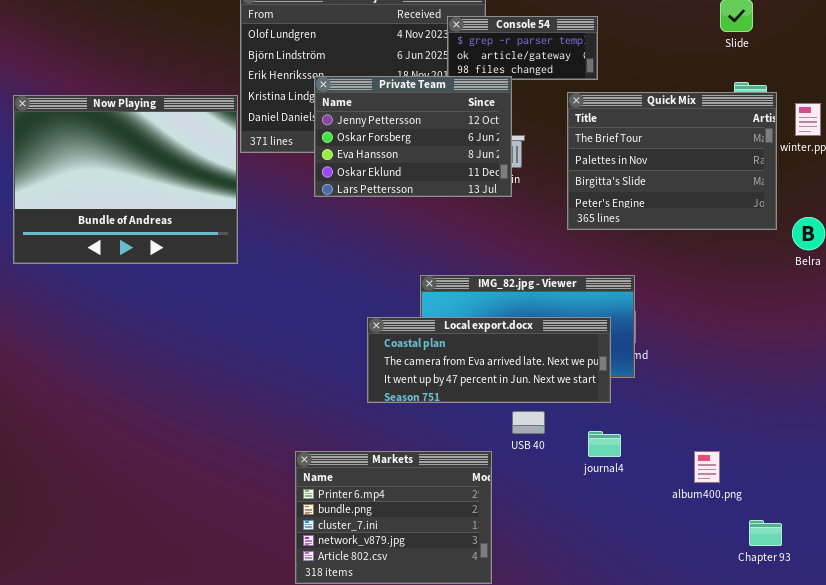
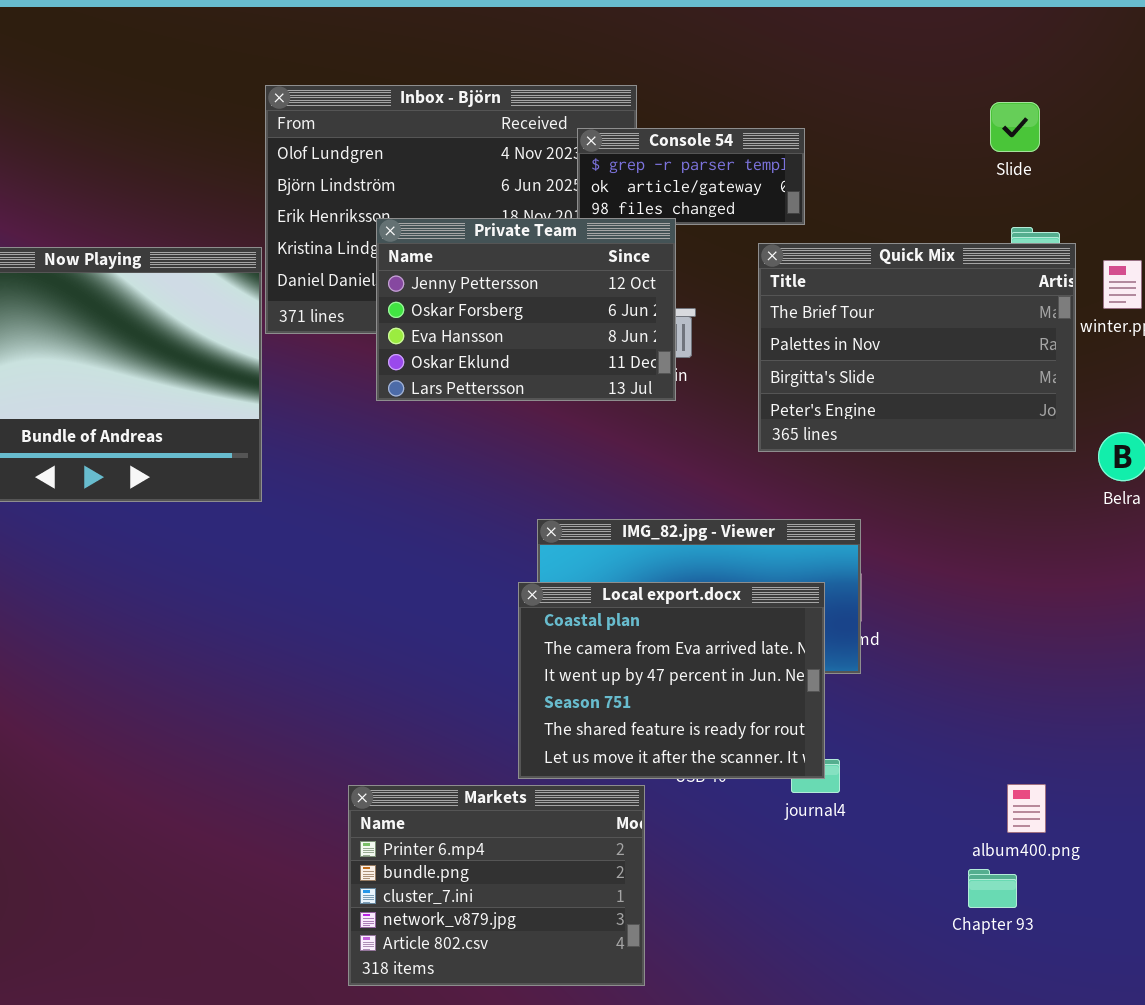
Local export.docx: [367,317,611,403] -> [518,582,825,779], resized
album400.png: [694,451,720,483] -> [1007,784,1046,833], moved
Chapter 93: [749,520,782,546] -> [968,869,1017,908], moved

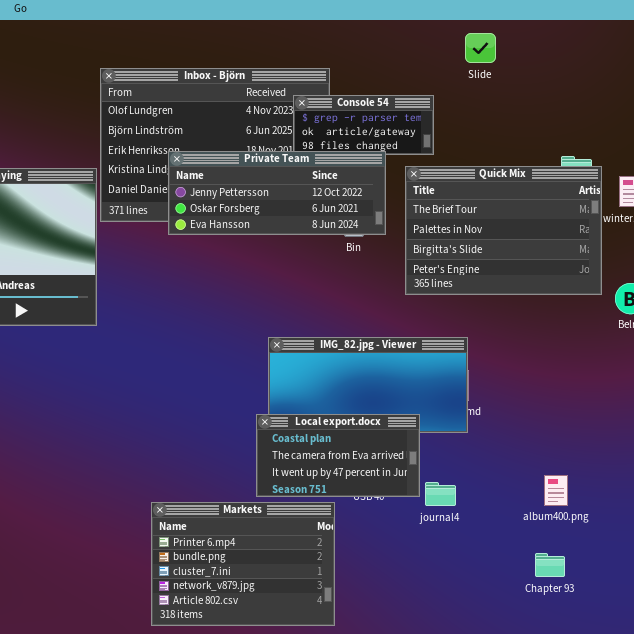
Slide: [990,102,1040,152] -> [465,33,496,63], moved
Private Team: [376,218,676,401] -> [168,151,386,235], resized
Local export.docx: [518,582,825,779] -> [256,414,420,497], resized
album400.png: [1007,784,1046,833] -> [544,475,568,506], moved

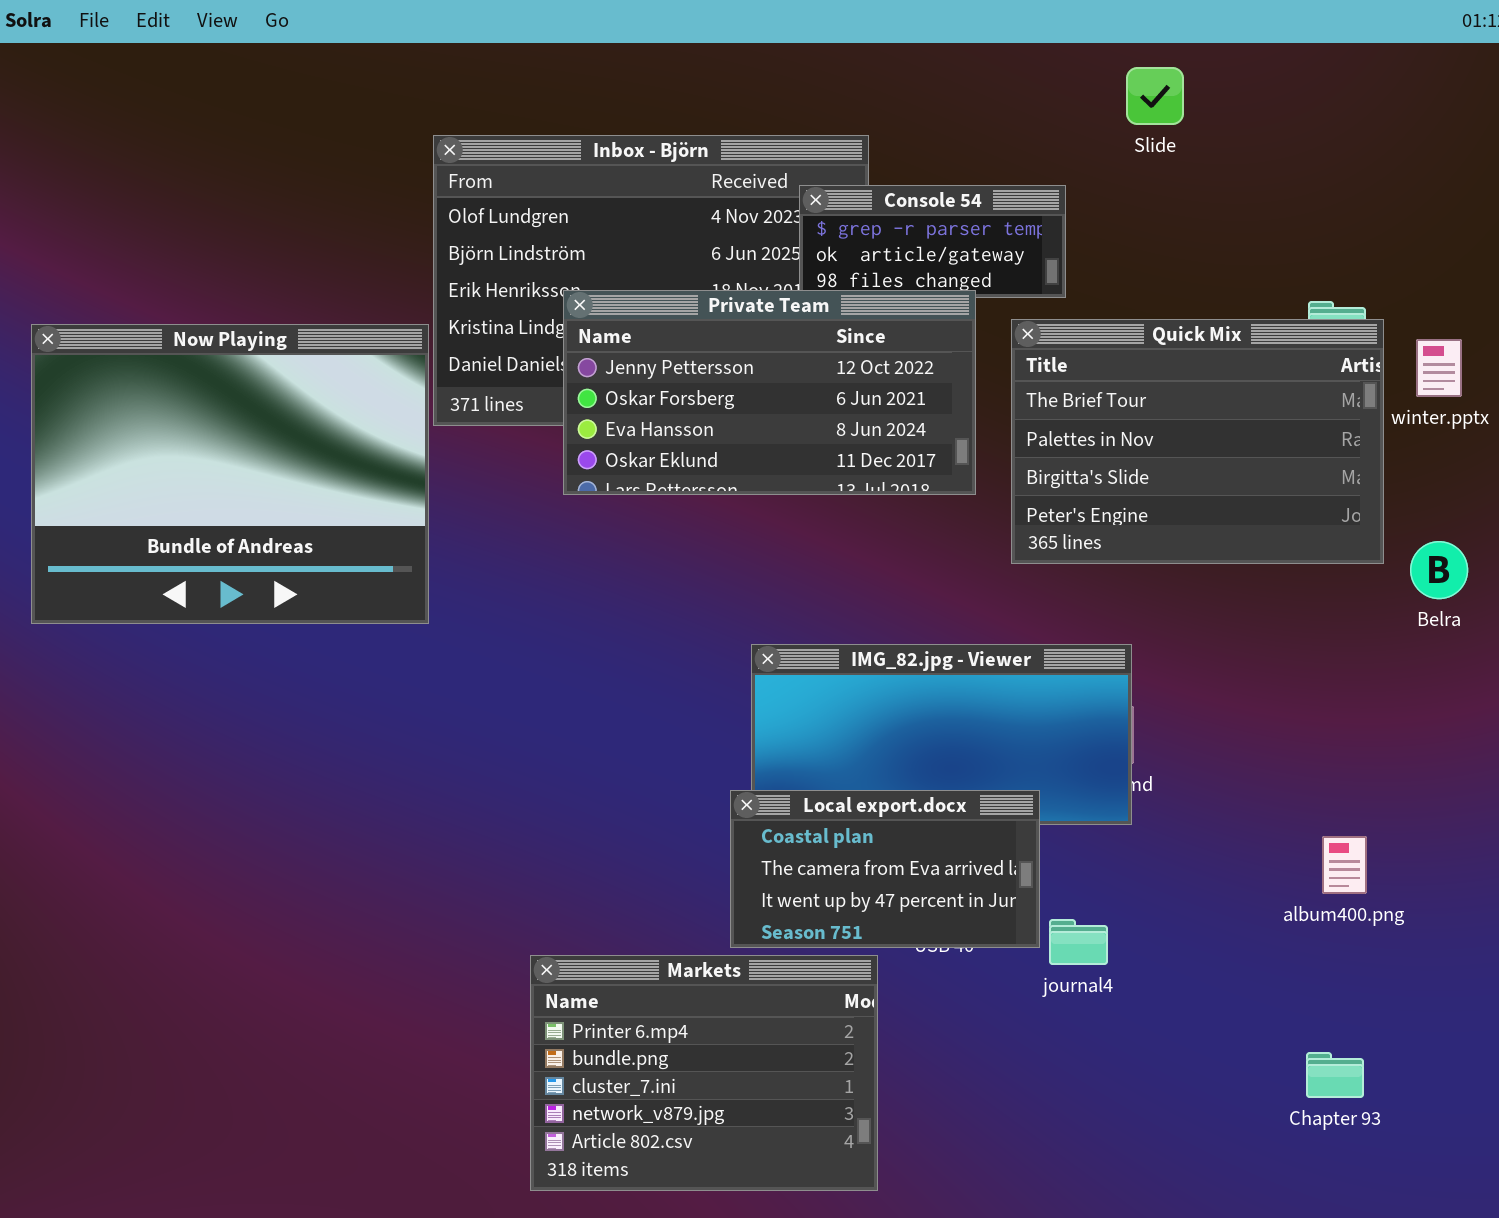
Private Team: [168,151,386,235] -> [563,290,976,495], resized
album400.png: [544,475,568,506] -> [1322,836,1367,894], moved
Chapter 93: [535,553,565,577] -> [1306,1052,1364,1098], moved

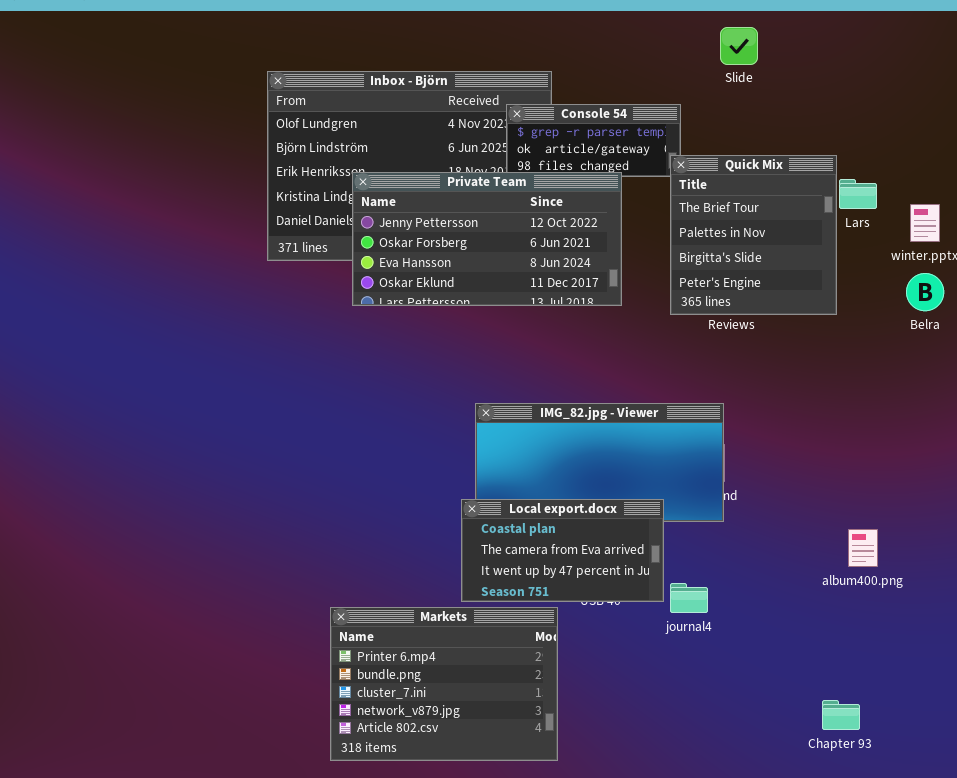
Quick Mix: [1011,319,1384,564] -> [670,155,837,315], moved, resized
Now Playing: [31,324,429,624] -> none, closed
Belra: [1410,541,1468,599] -> [906,273,944,311], moved
Chapter 93: [1306,1052,1364,1098] -> [822,700,860,730], moved

